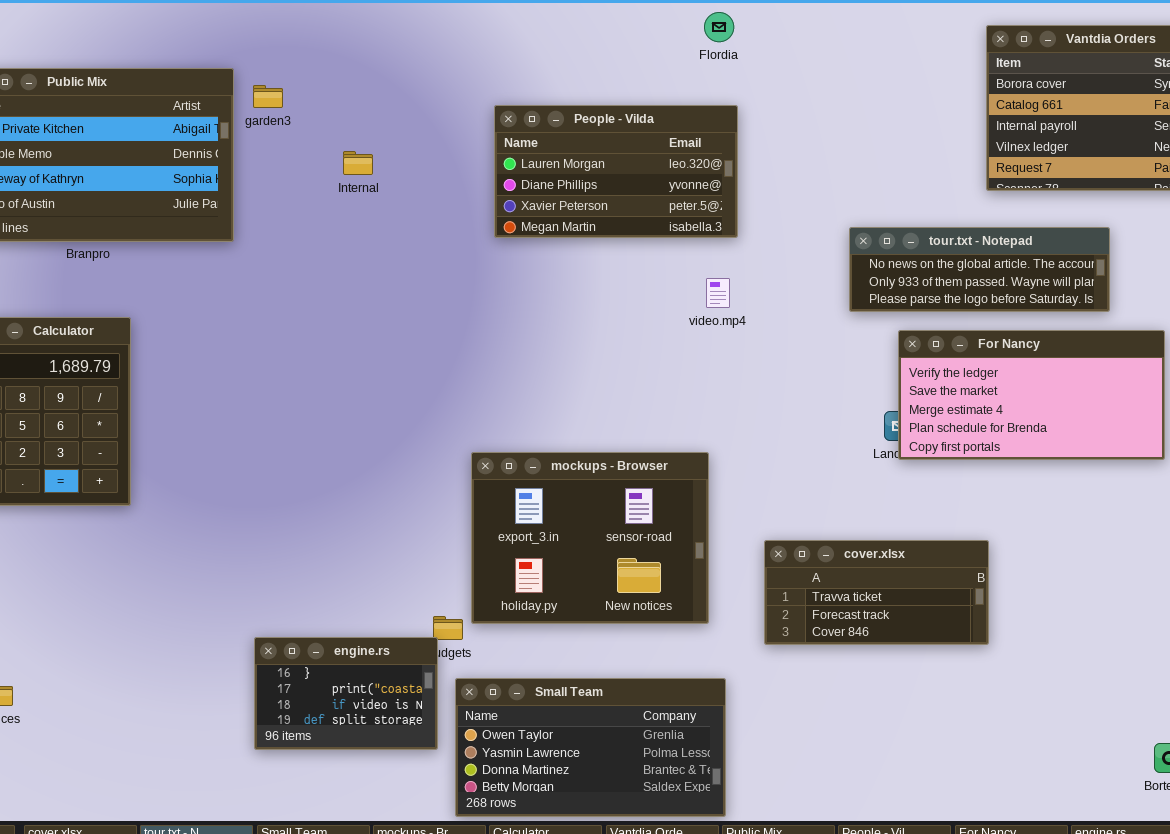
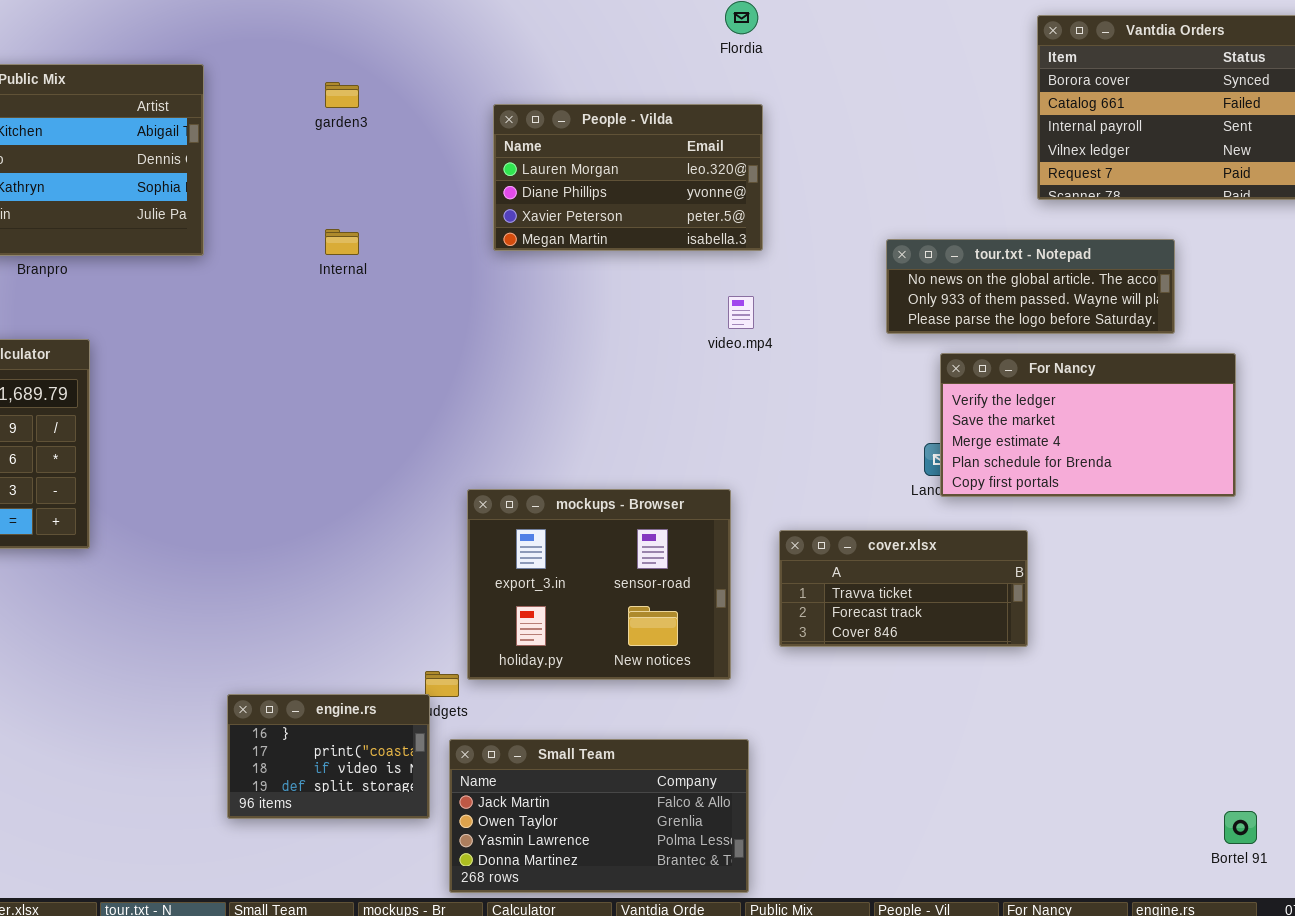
garden3: [253,85,283,108] -> [325,82,359,108], moved
Internal: [343,151,373,175] -> [325,229,359,255], moved
cover.xlsx: [764,540,989,645] -> [779,530,1028,647], moved
Small Team: [455,678,726,817] -> [449,739,749,893], scrolled up 1 row

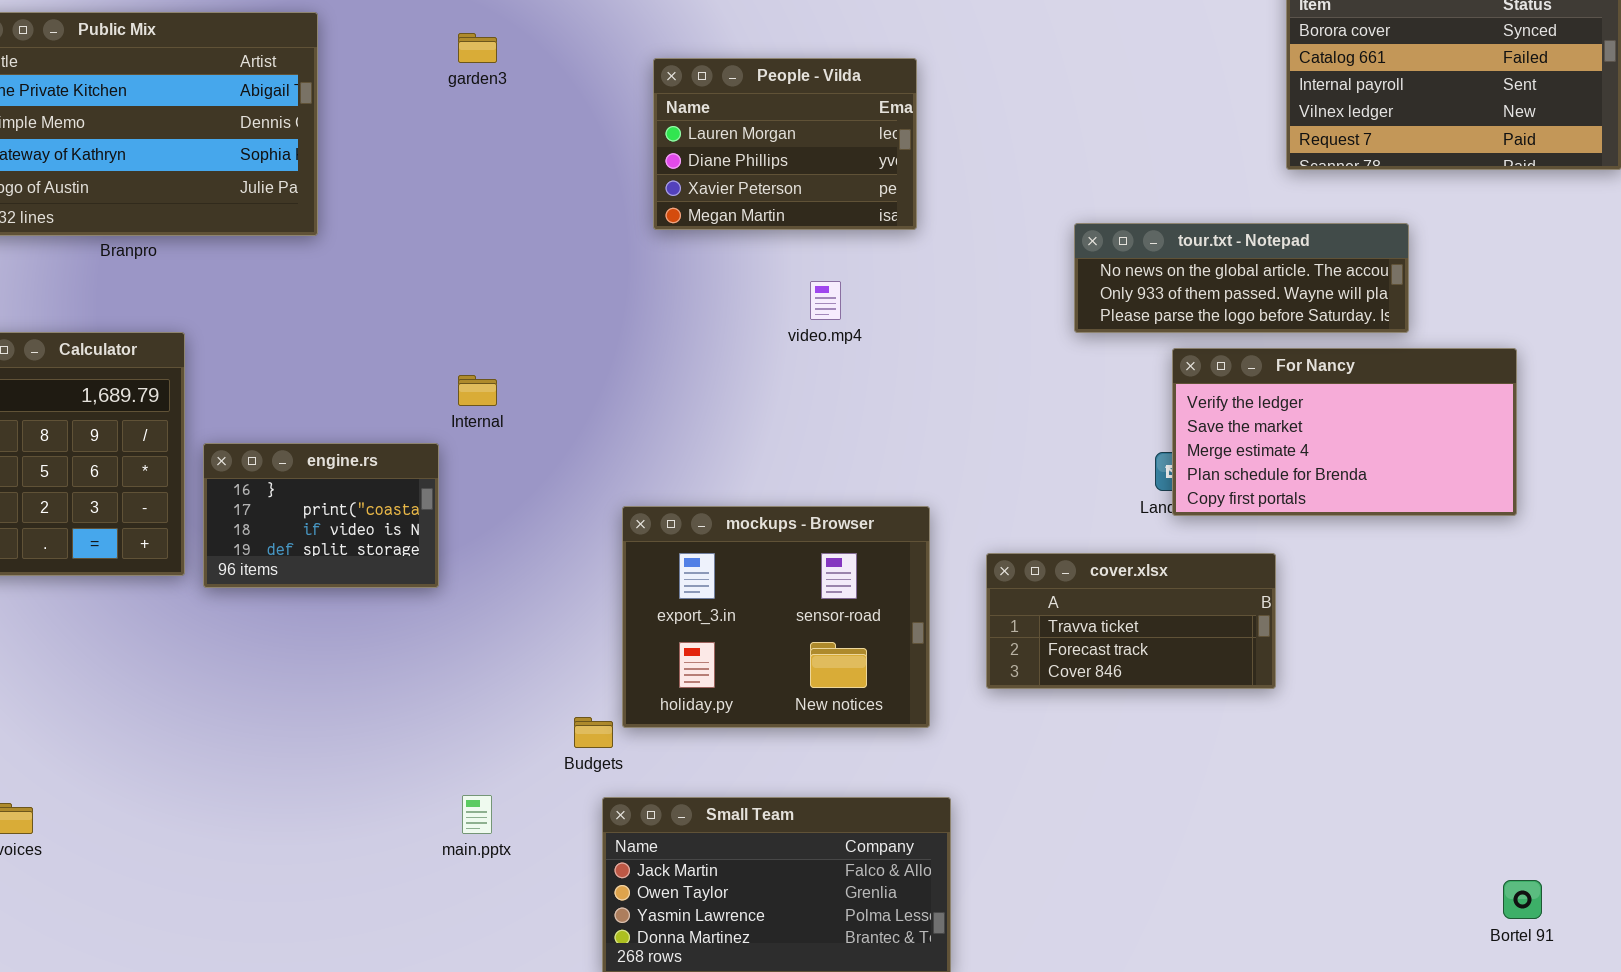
People - Vilda: [493,104,763,251] -> [653,58,917,230], resized
Internal: [325,229,359,255] -> [458,375,497,406], moved
tour.txt - Notepad: [886,239,1175,334] -> [1074,223,1409,333], moved
video.mp4: [728,296,754,329] -> [810,281,841,320], moved
engine.rs: [227,694,430,819] -> [203,443,439,588], moved

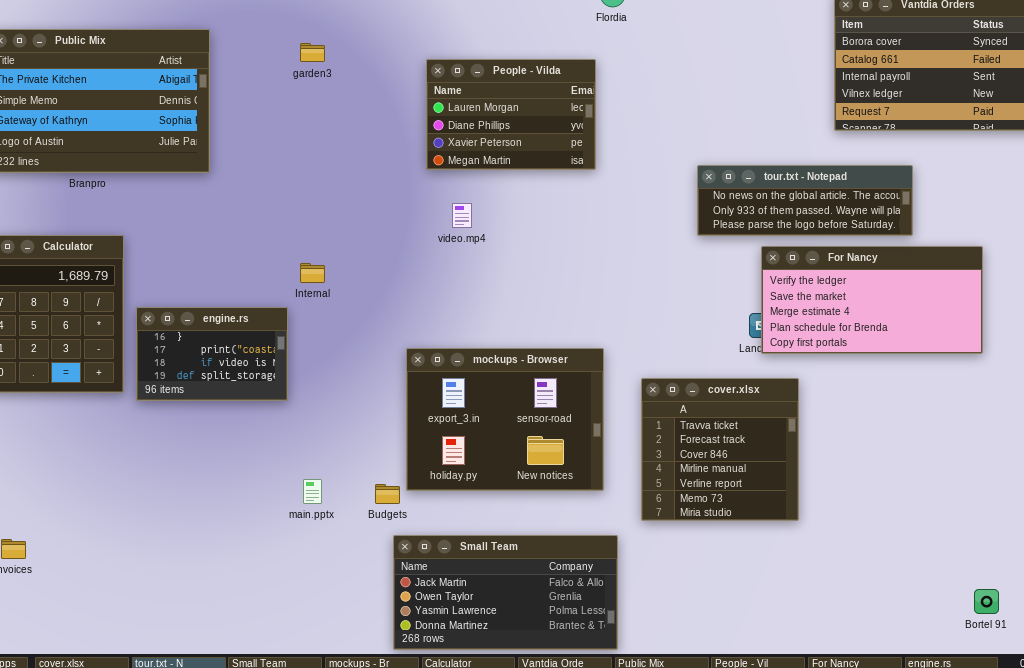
video.mp4: [810,281,841,320] -> [452,203,472,228], moved
cover.xlsx: [986,553,1276,689] -> [641,378,799,521], resized
main.pptx: [462,795,492,834] -> [303,479,322,504], moved

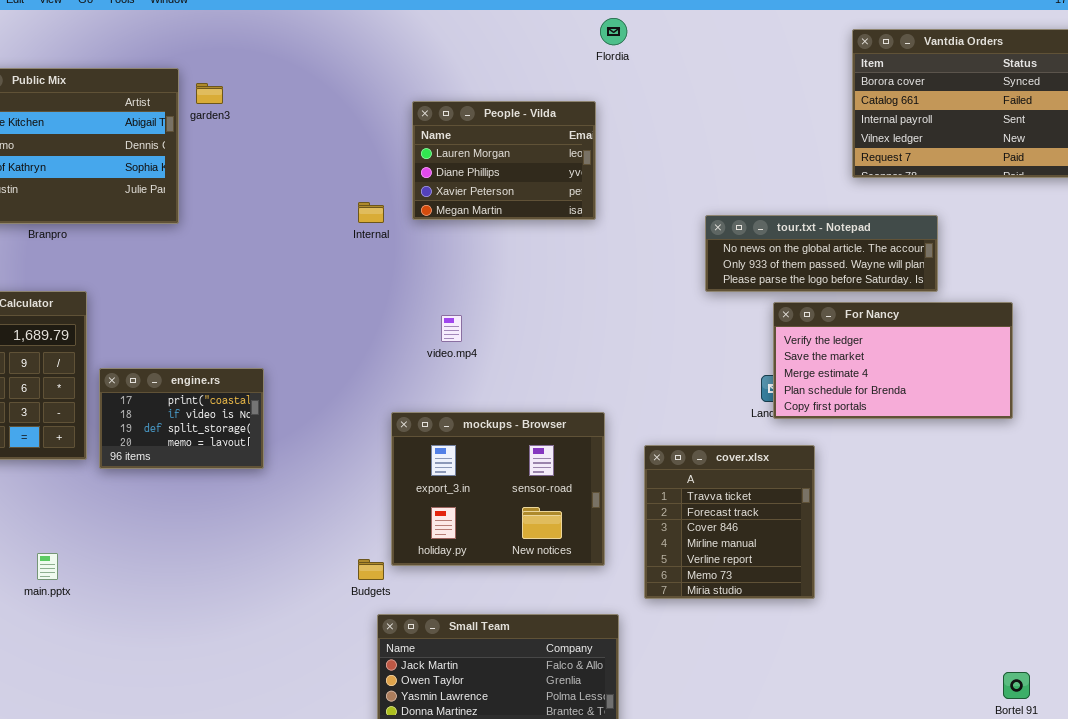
garden3: [300,43,325,62] -> [196,83,223,104], moved
video.mp4: [452,203,472,228] -> [441,315,462,342], moved
Internal: [300,263,325,283] -> [358,202,384,223], moved
engine.rs: [136,307,288,401] -> [99,368,264,469], scrolled down 1 row
main.pptx: [303,479,322,504] -> [37,553,58,580], moved

